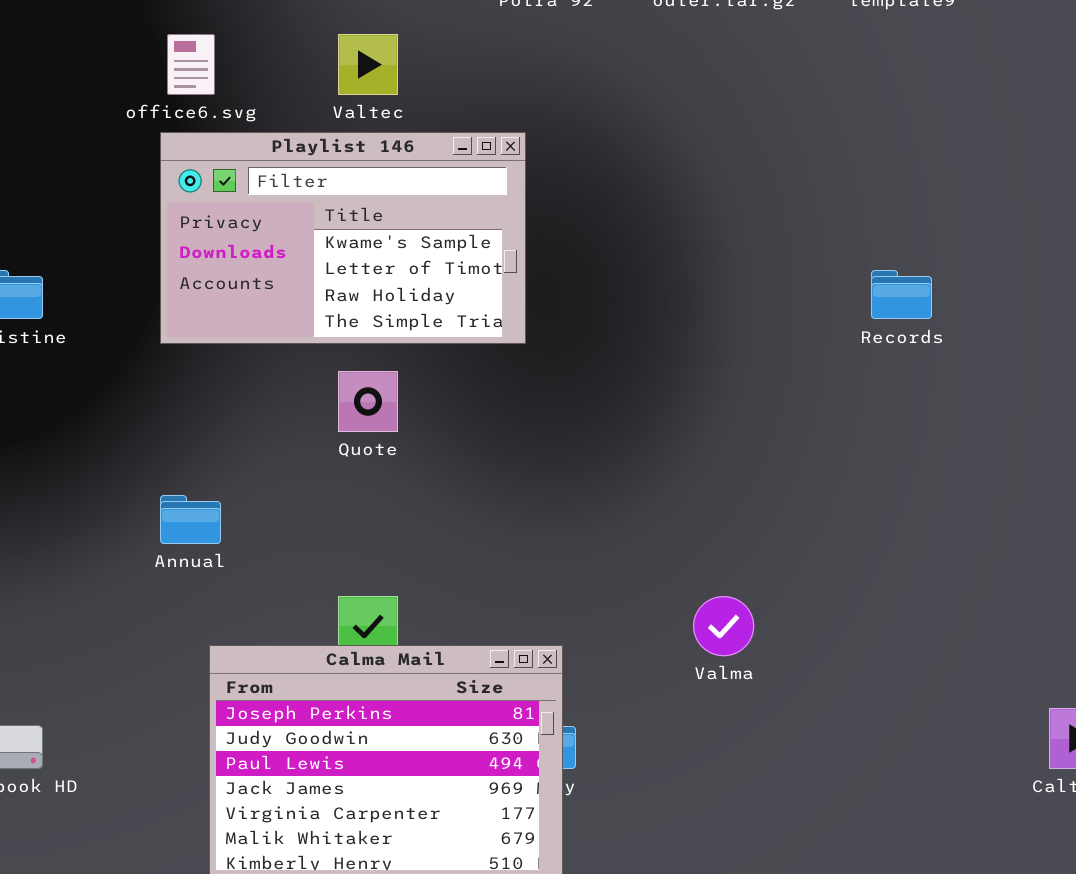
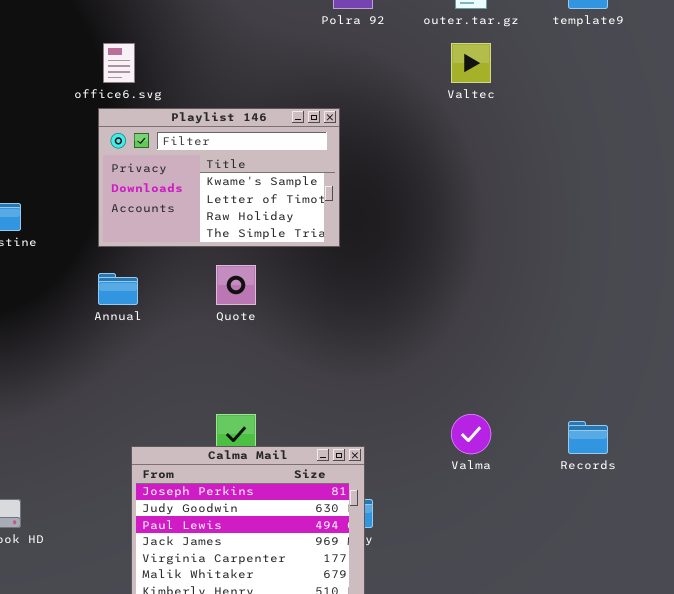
Valtec: [338,34,398,95] -> [451,43,491,83], moved
Records: [871,270,932,319] -> [568,421,608,454], moved
Annual: [160,495,221,544] -> [98,273,138,305], moved

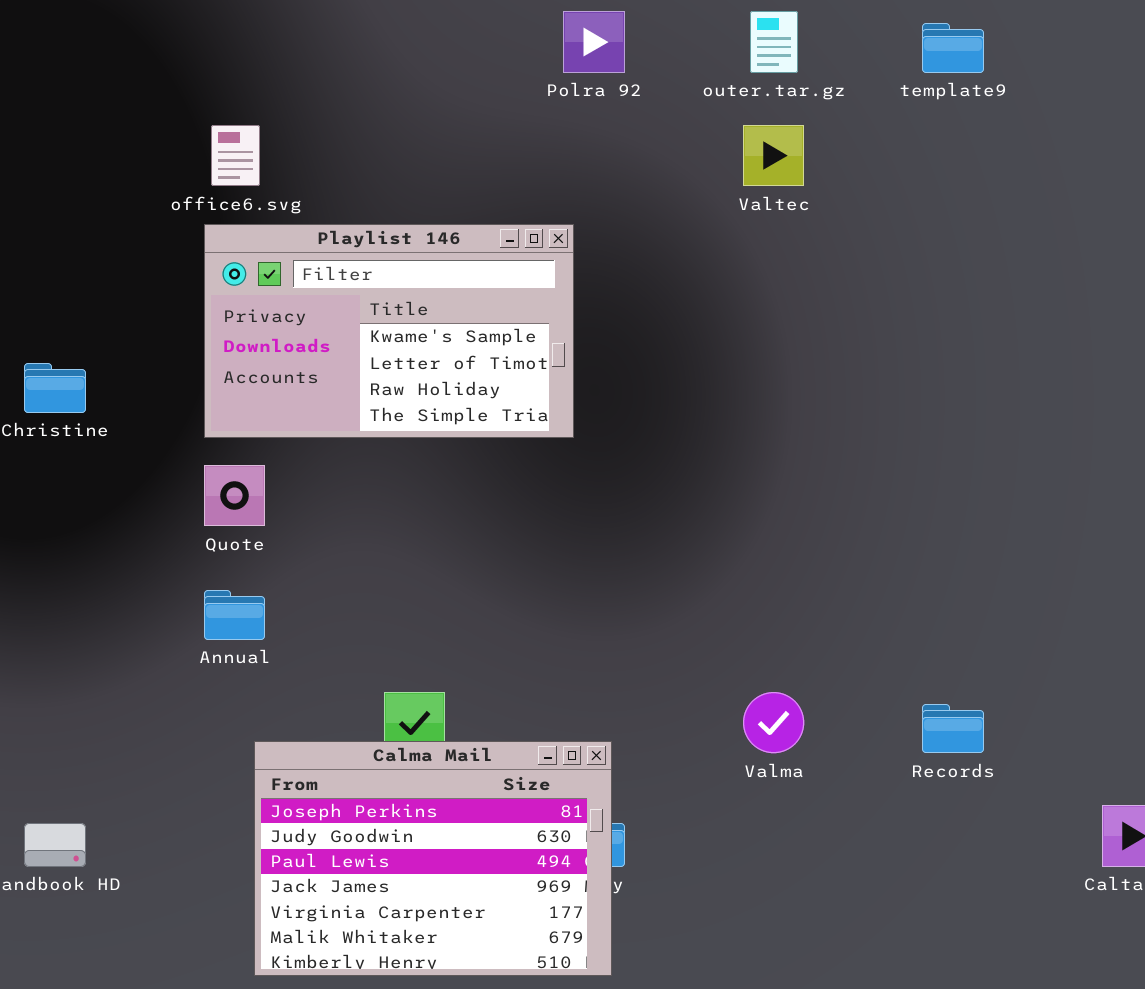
Quote: [216,265,256,305] -> [204,465,265,526], moved
Annual: [98,273,138,305] -> [204,590,265,640], moved

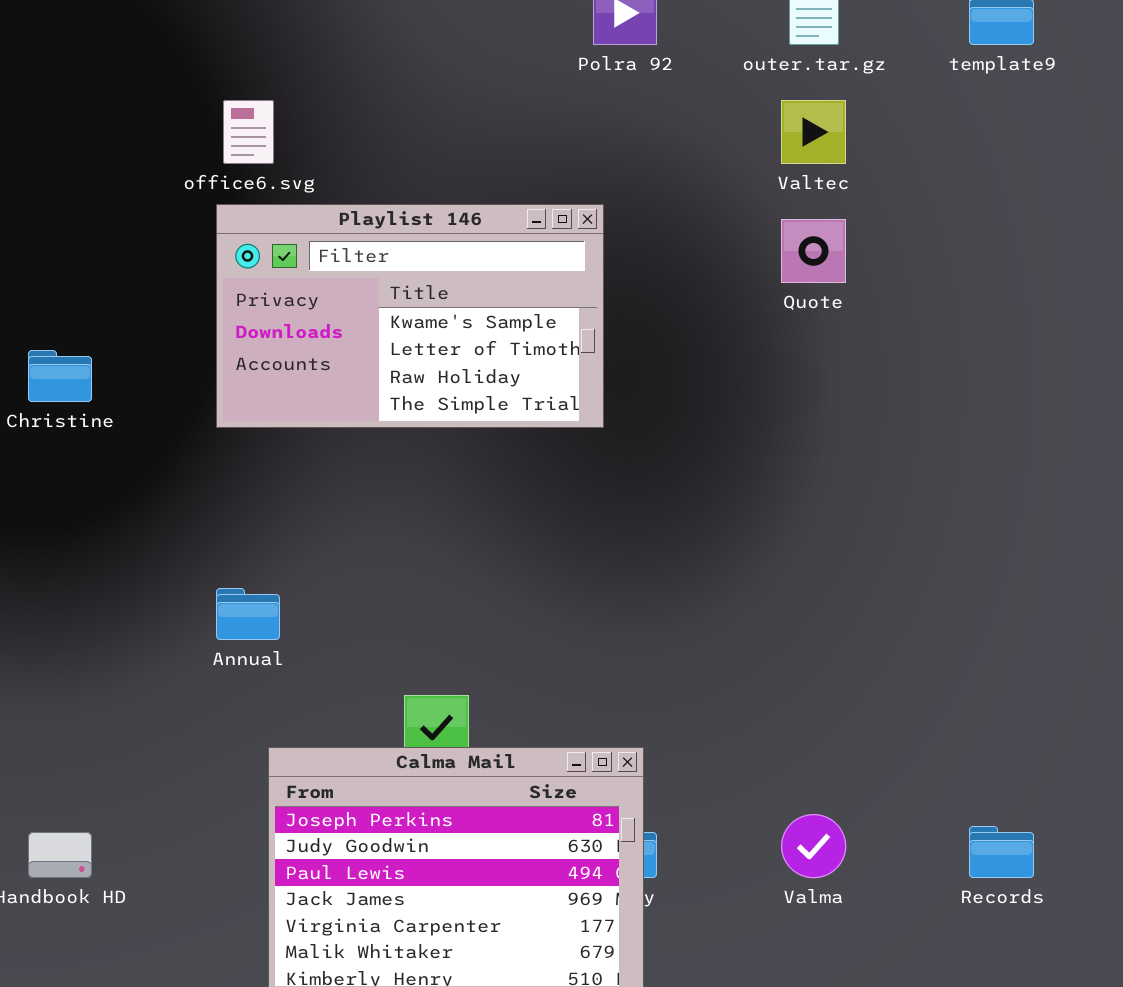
Quote: [204,465,265,526] -> [781,219,846,283], moved
Valma: [743,692,804,753] -> [781,814,846,878], moved
Records: [922,704,984,753] -> [969,826,1034,878], moved

